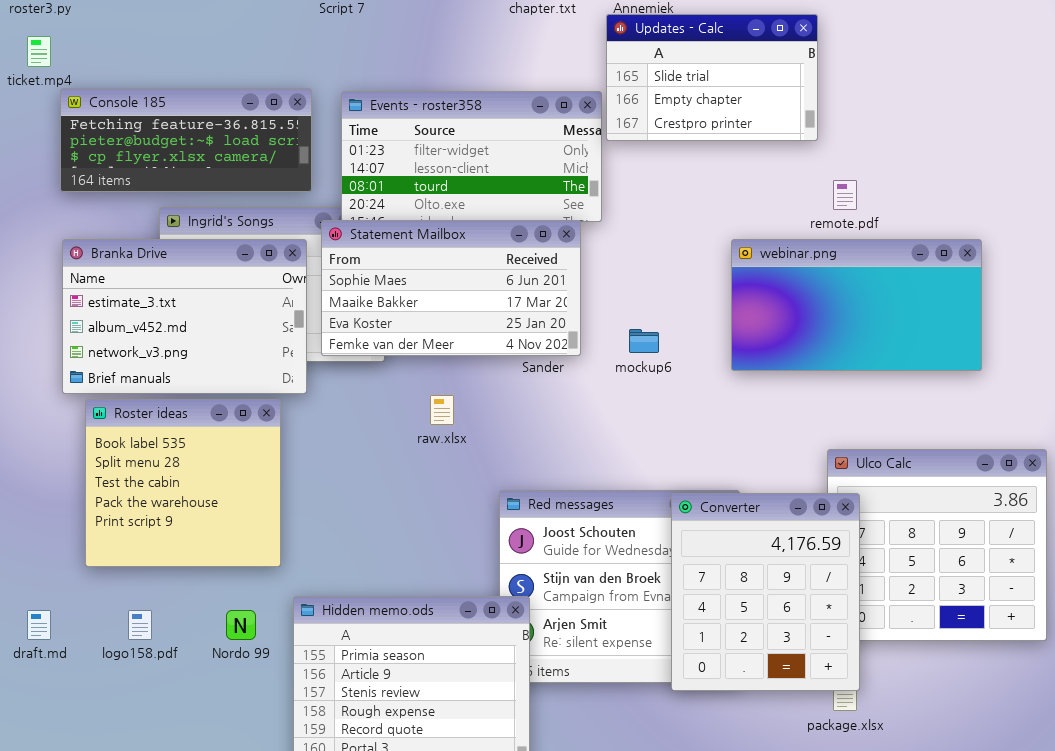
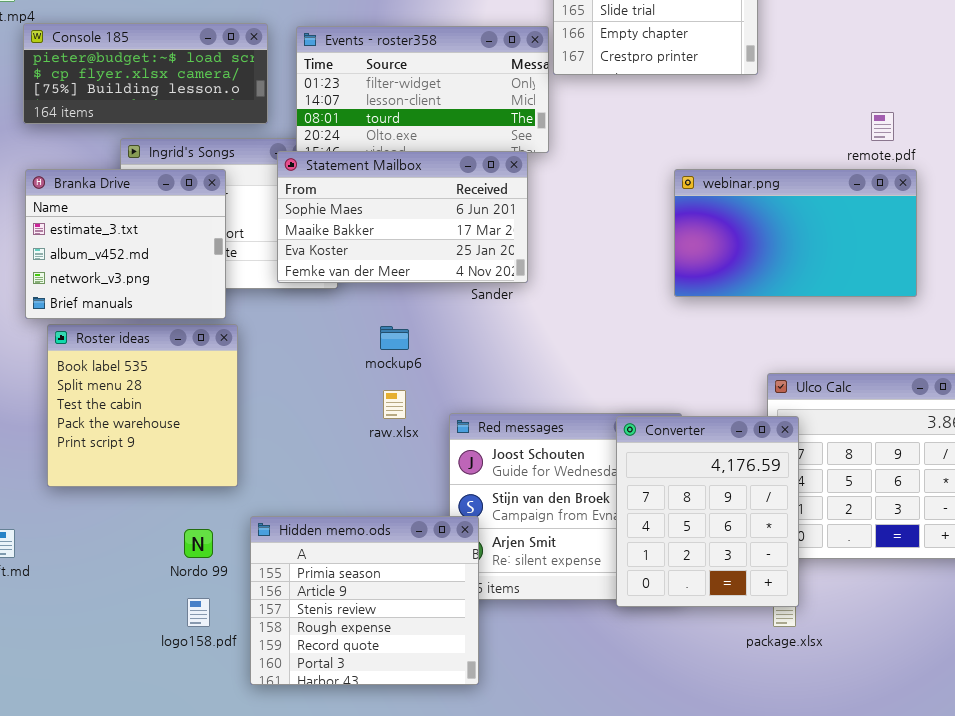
Console 185: [60,88,312,192] -> [23,23,268,124], scrolled down 1 row
remote.pdf: [833,180,857,210] -> [871,112,894,141], moved
Branka Drive: [62,239,307,394] -> [25,169,226,319], resized
mockup6: [629,329,659,353] -> [380,326,409,350], moved
raw.xlsx: [430,395,454,425] -> [383,390,406,419], moved
logo158.pdf: [128,610,152,640] -> [187,598,210,627], moved

